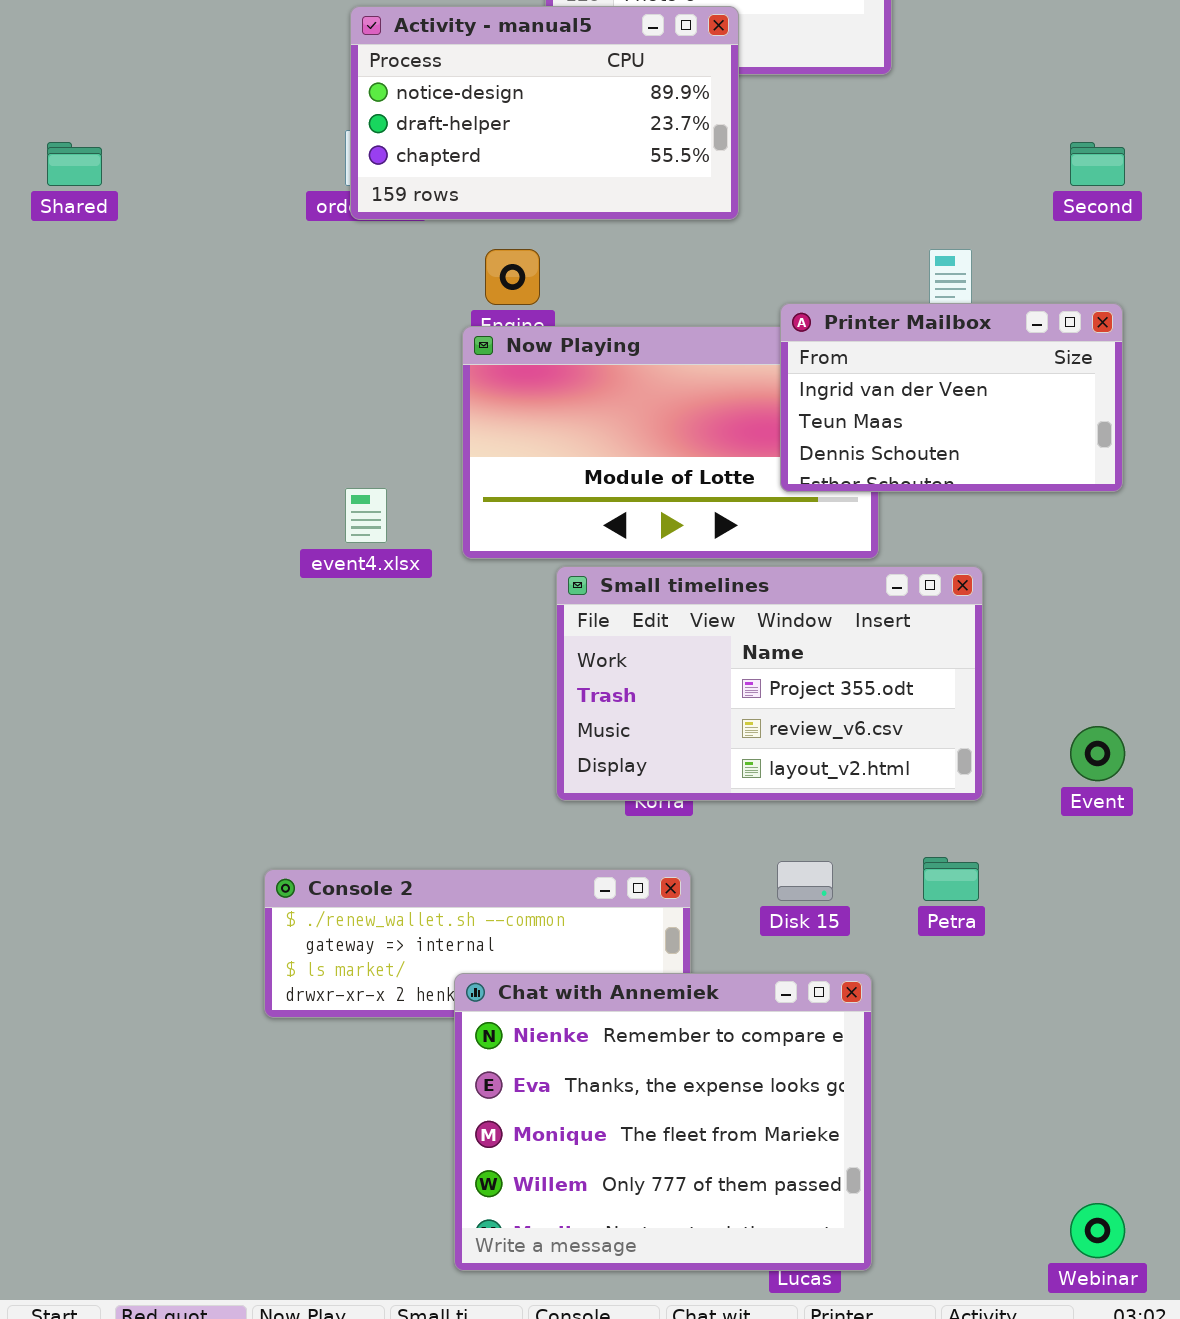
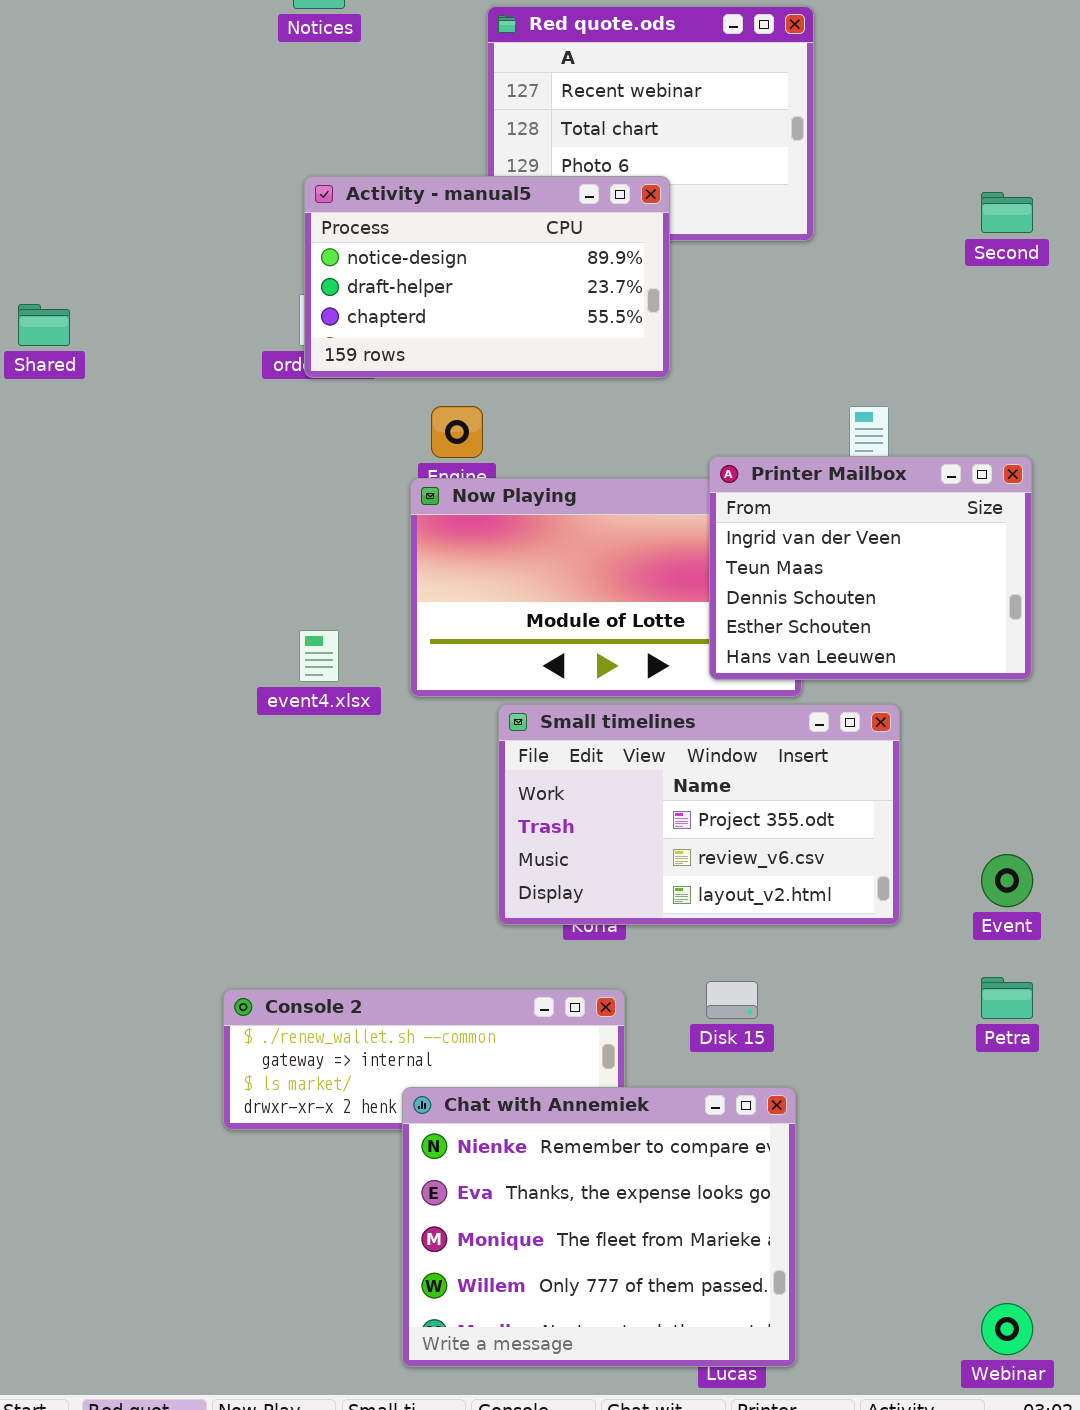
Second: [1070,142,1125,186] -> [981,192,1033,233], moved
Printer Mailbox: [780,303,1123,492] -> [709,456,1032,680], resized
Petra: [923,857,979,901] -> [981,977,1033,1019], moved

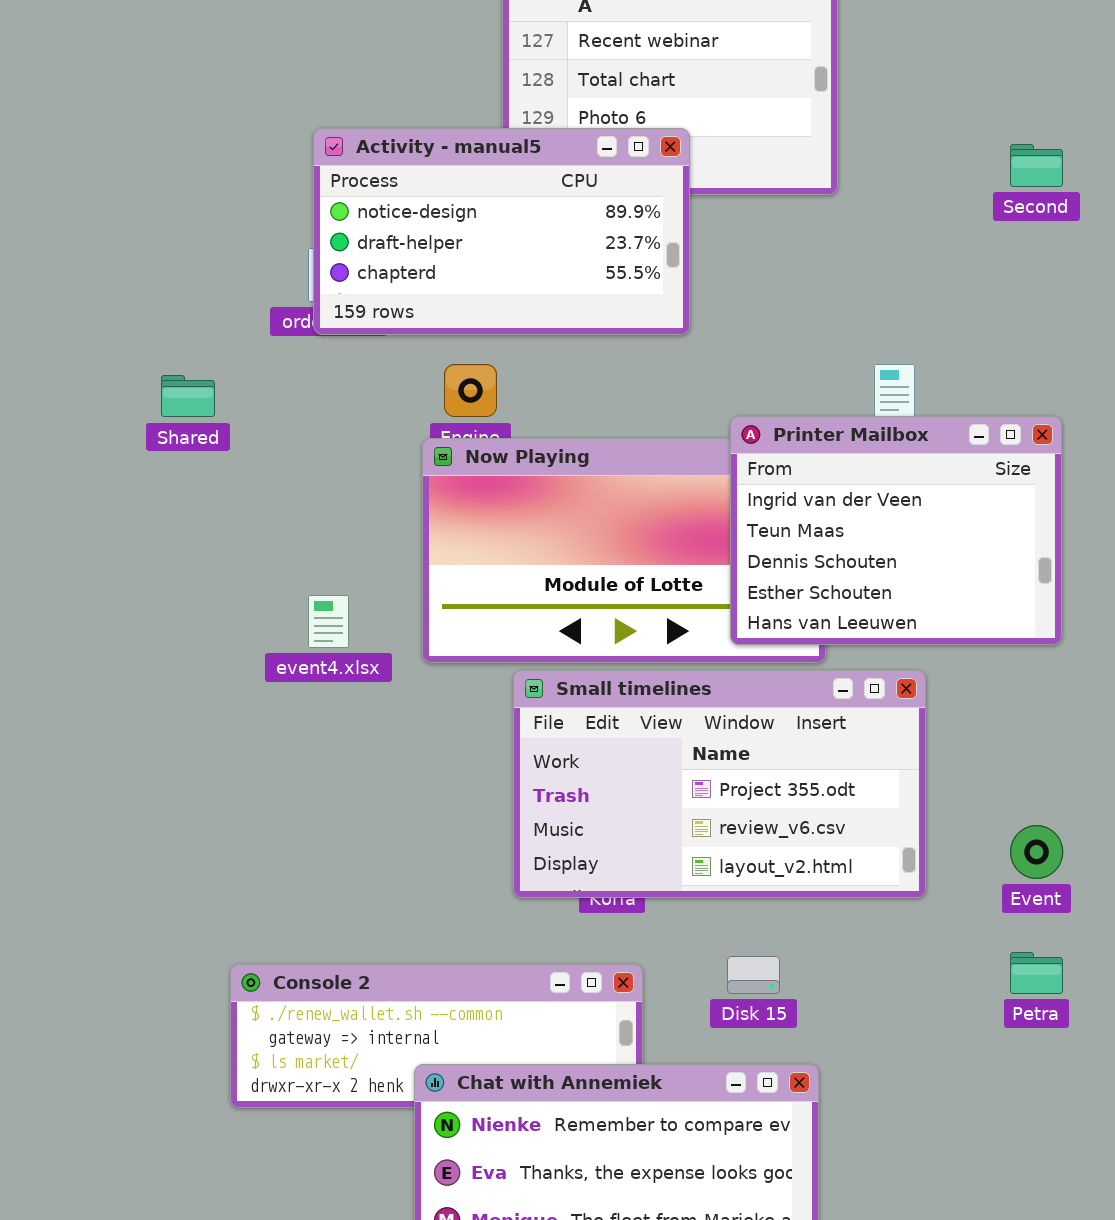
Shared: [18,304,70,346] -> [161,375,215,417], moved

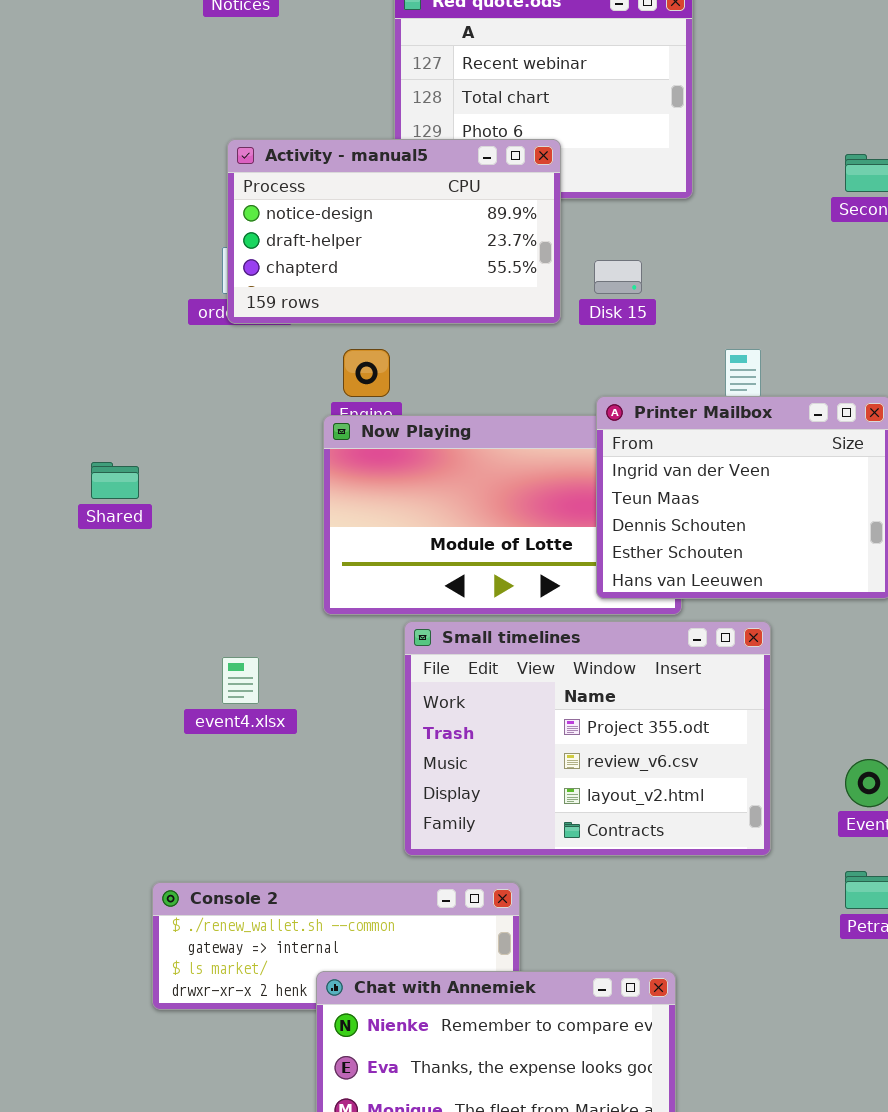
Shared: [161,375,215,417] -> [91,462,139,499], moved
event4.xlsx: [308,595,349,648] -> [222,657,259,704], moved
Small timelines: [513,670,926,898] -> [404,621,771,856], resized
Disk 15: [727,956,780,994] -> [594,260,642,294], moved

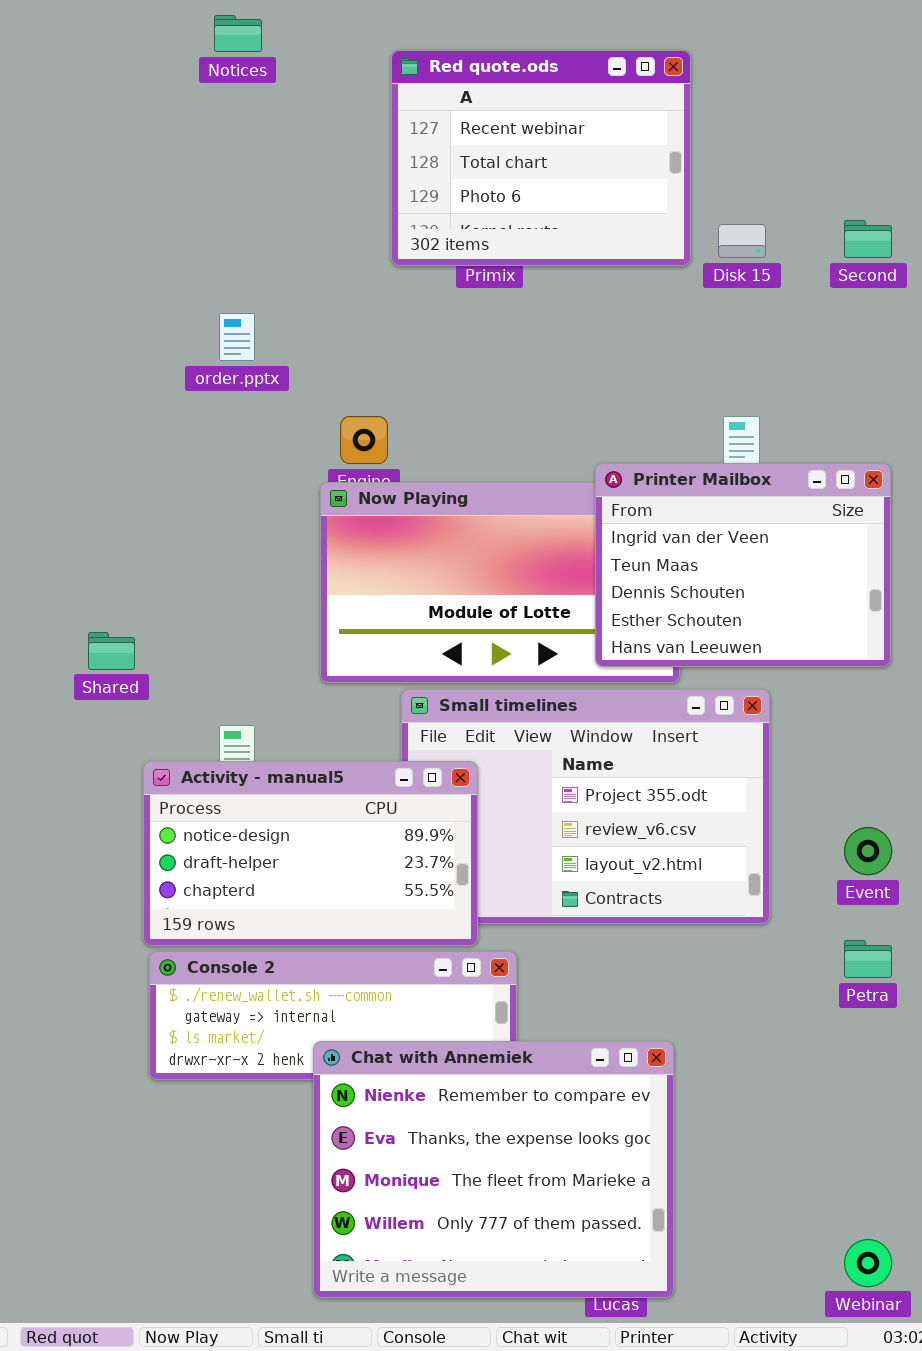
Activity - manual5: [227,139,561,324] -> [143,761,478,946], moved
Disk 15: [594,260,642,294] -> [718,224,766,258], moved
Shared: [91,462,139,499] -> [88,632,135,670], moved

